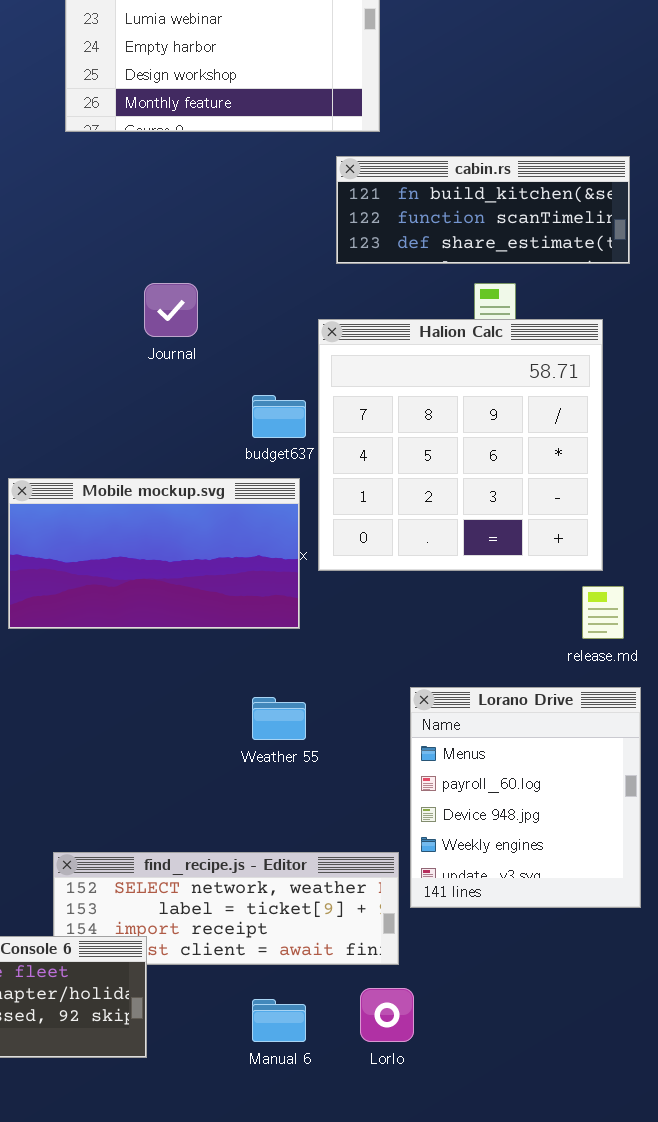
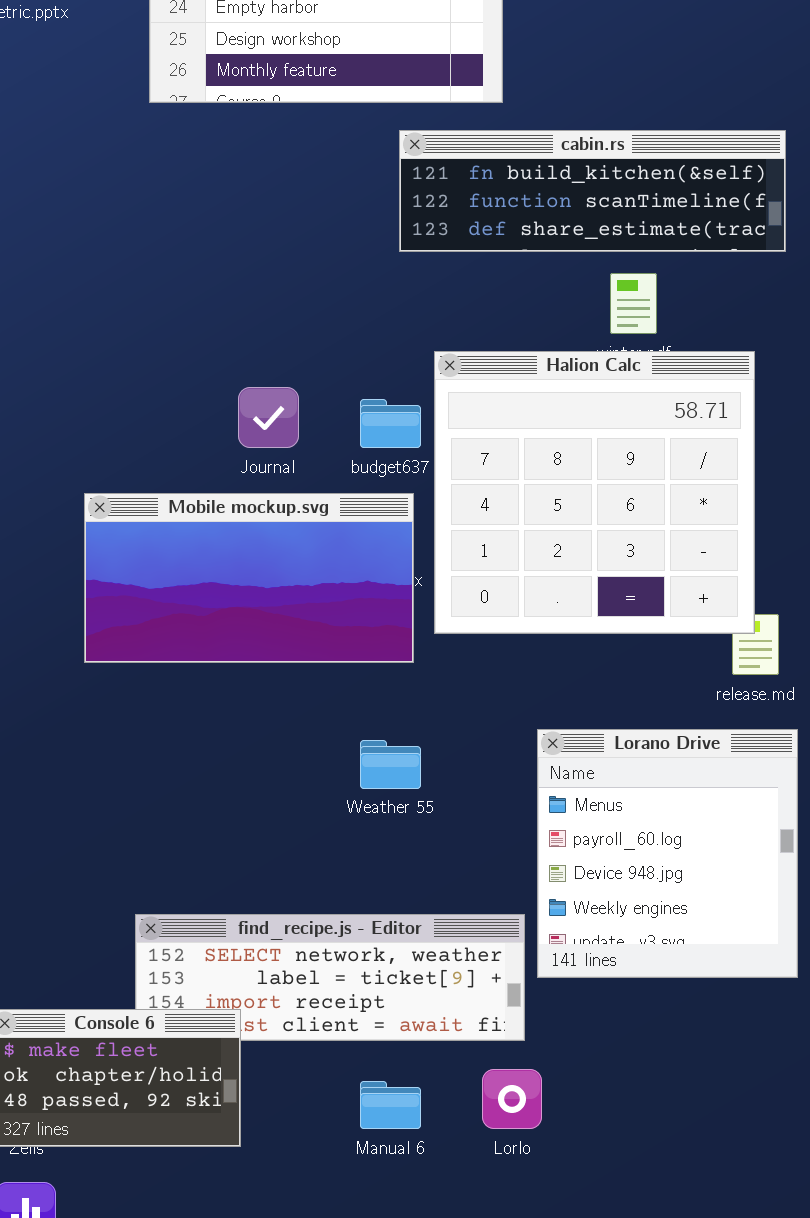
cabin.rs: [336,156,630,264] -> [399,130,786,252], resized
Journal: [144,283,198,337] -> [238,387,299,448], moved
Halion Calc: [318,319,603,571] -> [434,351,755,634], moved

